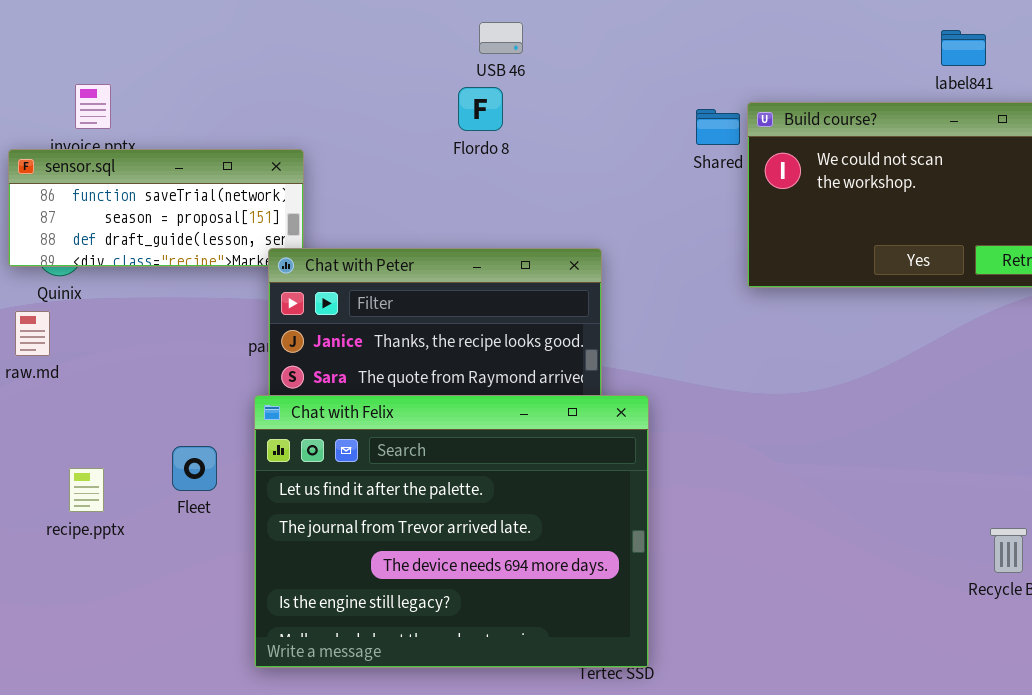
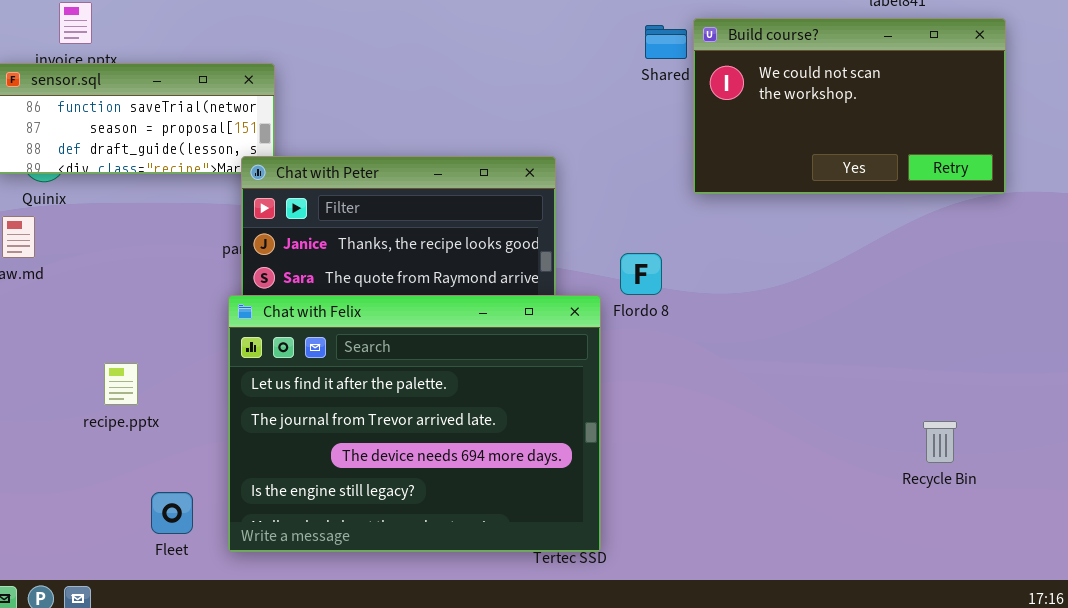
Flordo 8: [458,87,503,131] -> [620,253,662,295], moved
Fleet: [172,446,217,491] -> [151,492,193,534], moved
recipe.pptx: [69,468,104,512] -> [104,363,138,405], moved

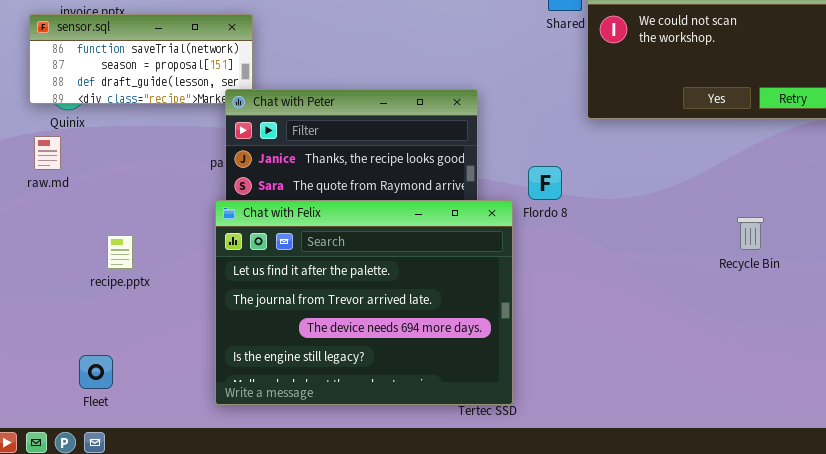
recipe.pptx: [104,363,138,405] -> [107,235,133,269], moved
Recycle Bin: [923,421,957,463] -> [737,217,764,250], moved
Fleet: [151,492,193,534] -> [79,355,113,389], moved

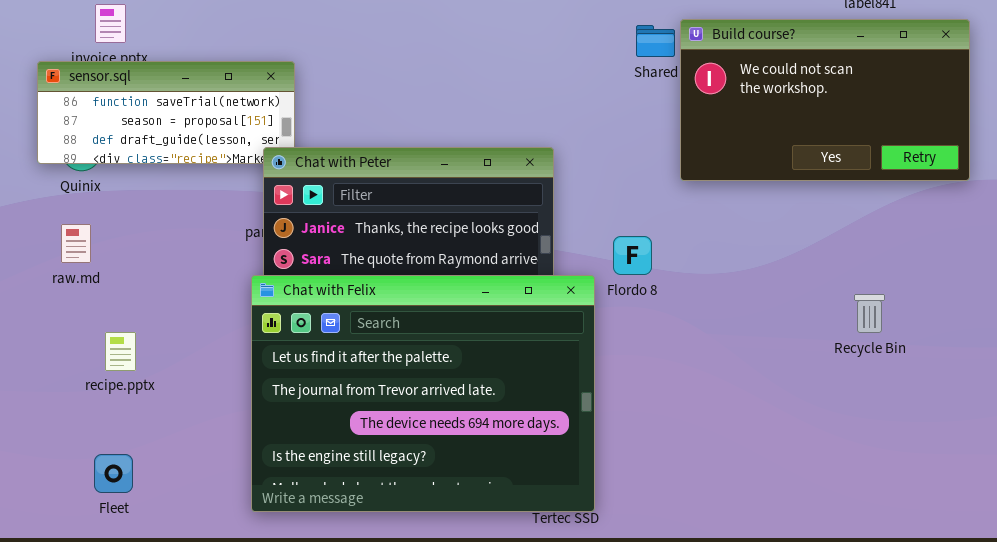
raw.md: [34,136,61,170] -> [61,224,91,263], moved
recipe.pptx: [107,235,133,269] -> [105,332,136,371], moved

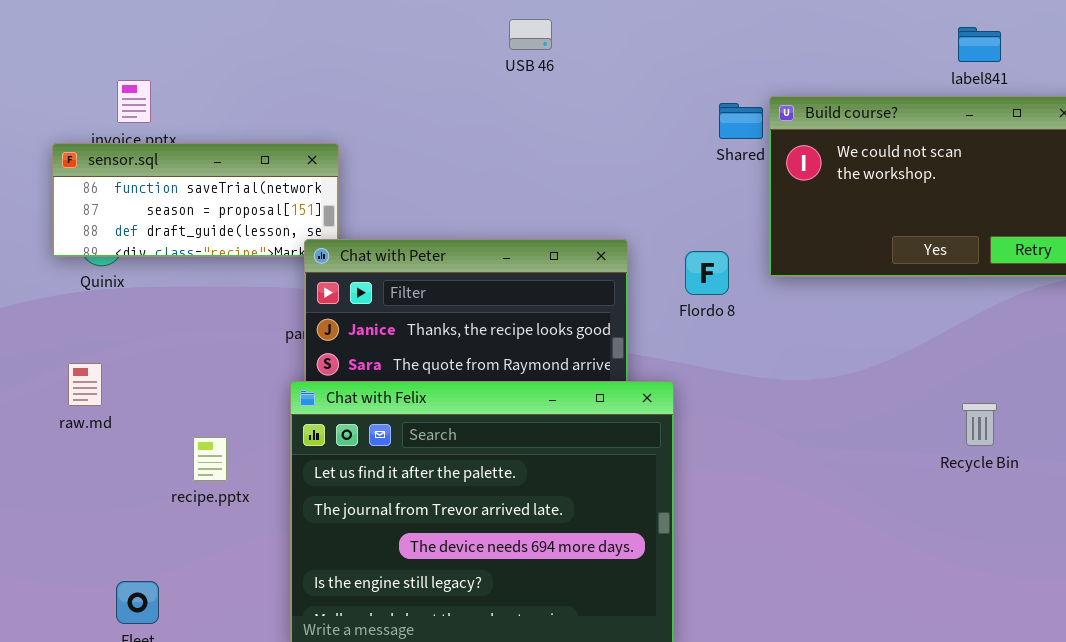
raw.md: [61,224,91,263] -> [68,363,102,406], moved
Flordo 8: [613,236,652,275] -> [685,251,729,295], moved
recipe.pptx: [105,332,136,371] -> [193,437,227,481], moved

